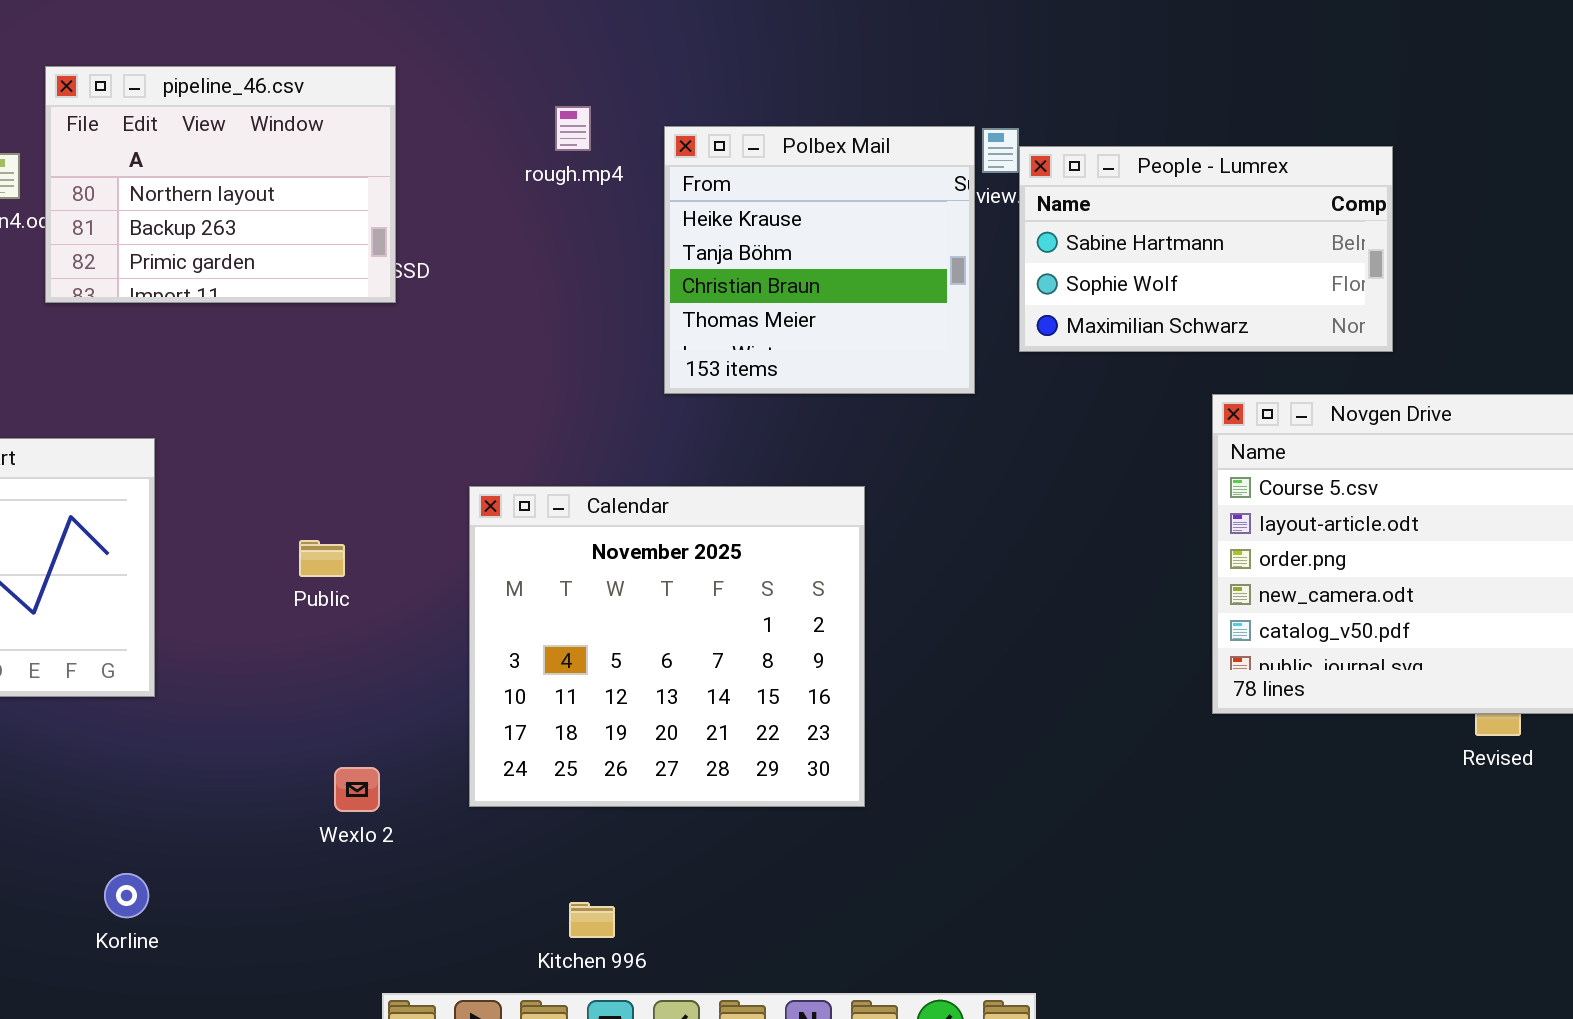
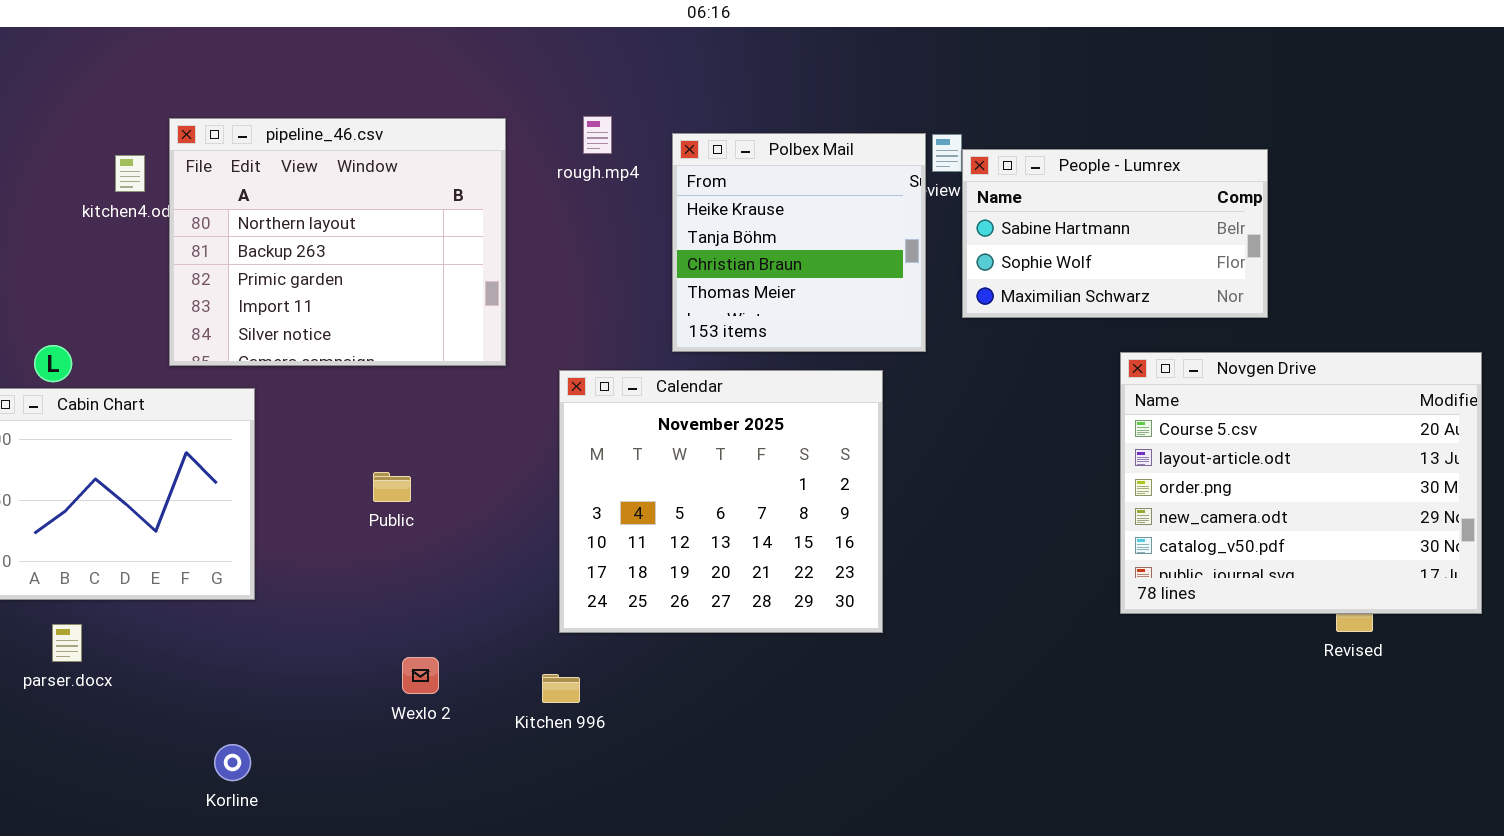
pipeline_46.csv: [45,66,396,303] -> [169,118,506,366], moved, resized
Calendar: [469,486,865,807] -> [559,370,883,633], moved
Kitchen 996: [569,902,615,938] -> [542,674,580,703], moved

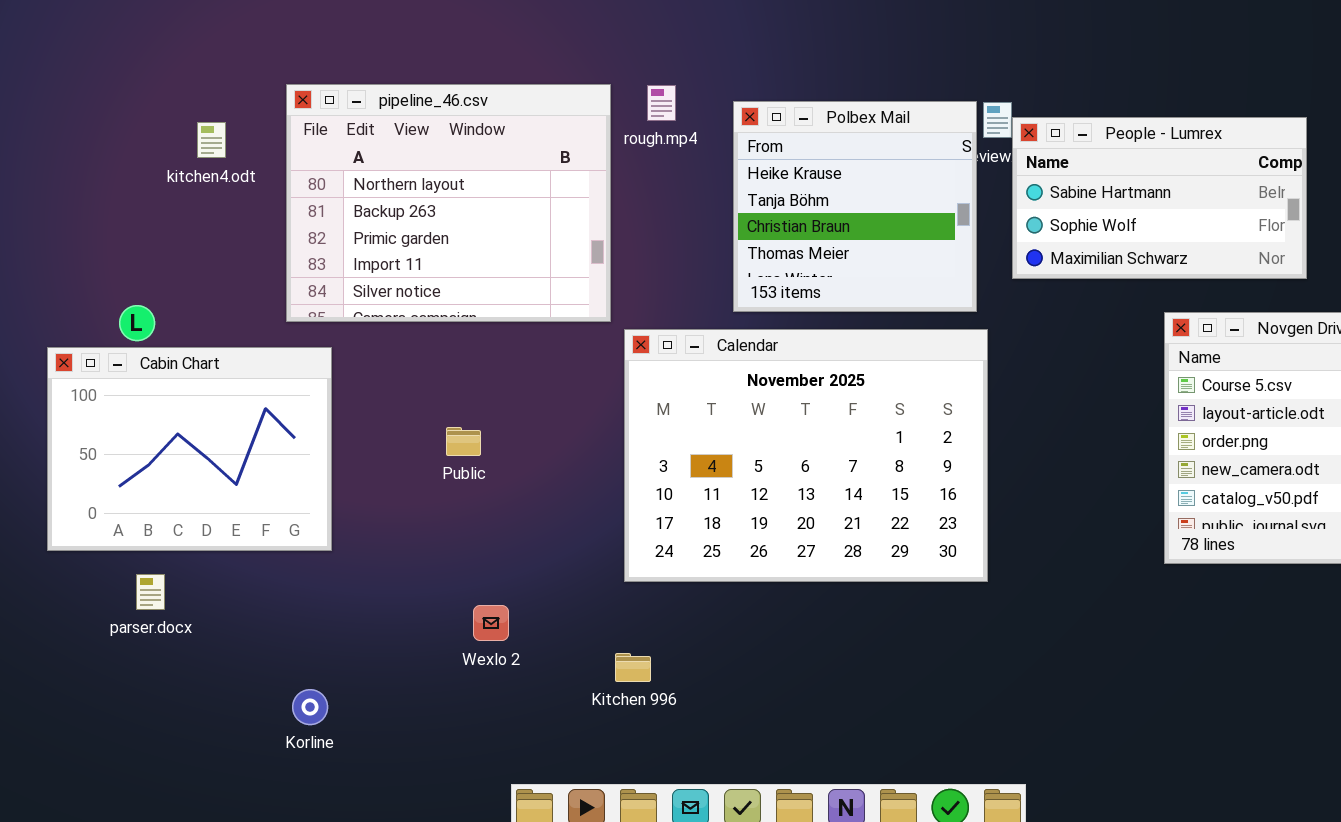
pipeline_46.csv: [169,118,506,366] -> [286,84,611,322], moved
Calendar: [559,370,883,633] -> [624,329,988,582], resized
Kitchen 996: [542,674,580,703] -> [615,653,651,682], moved

